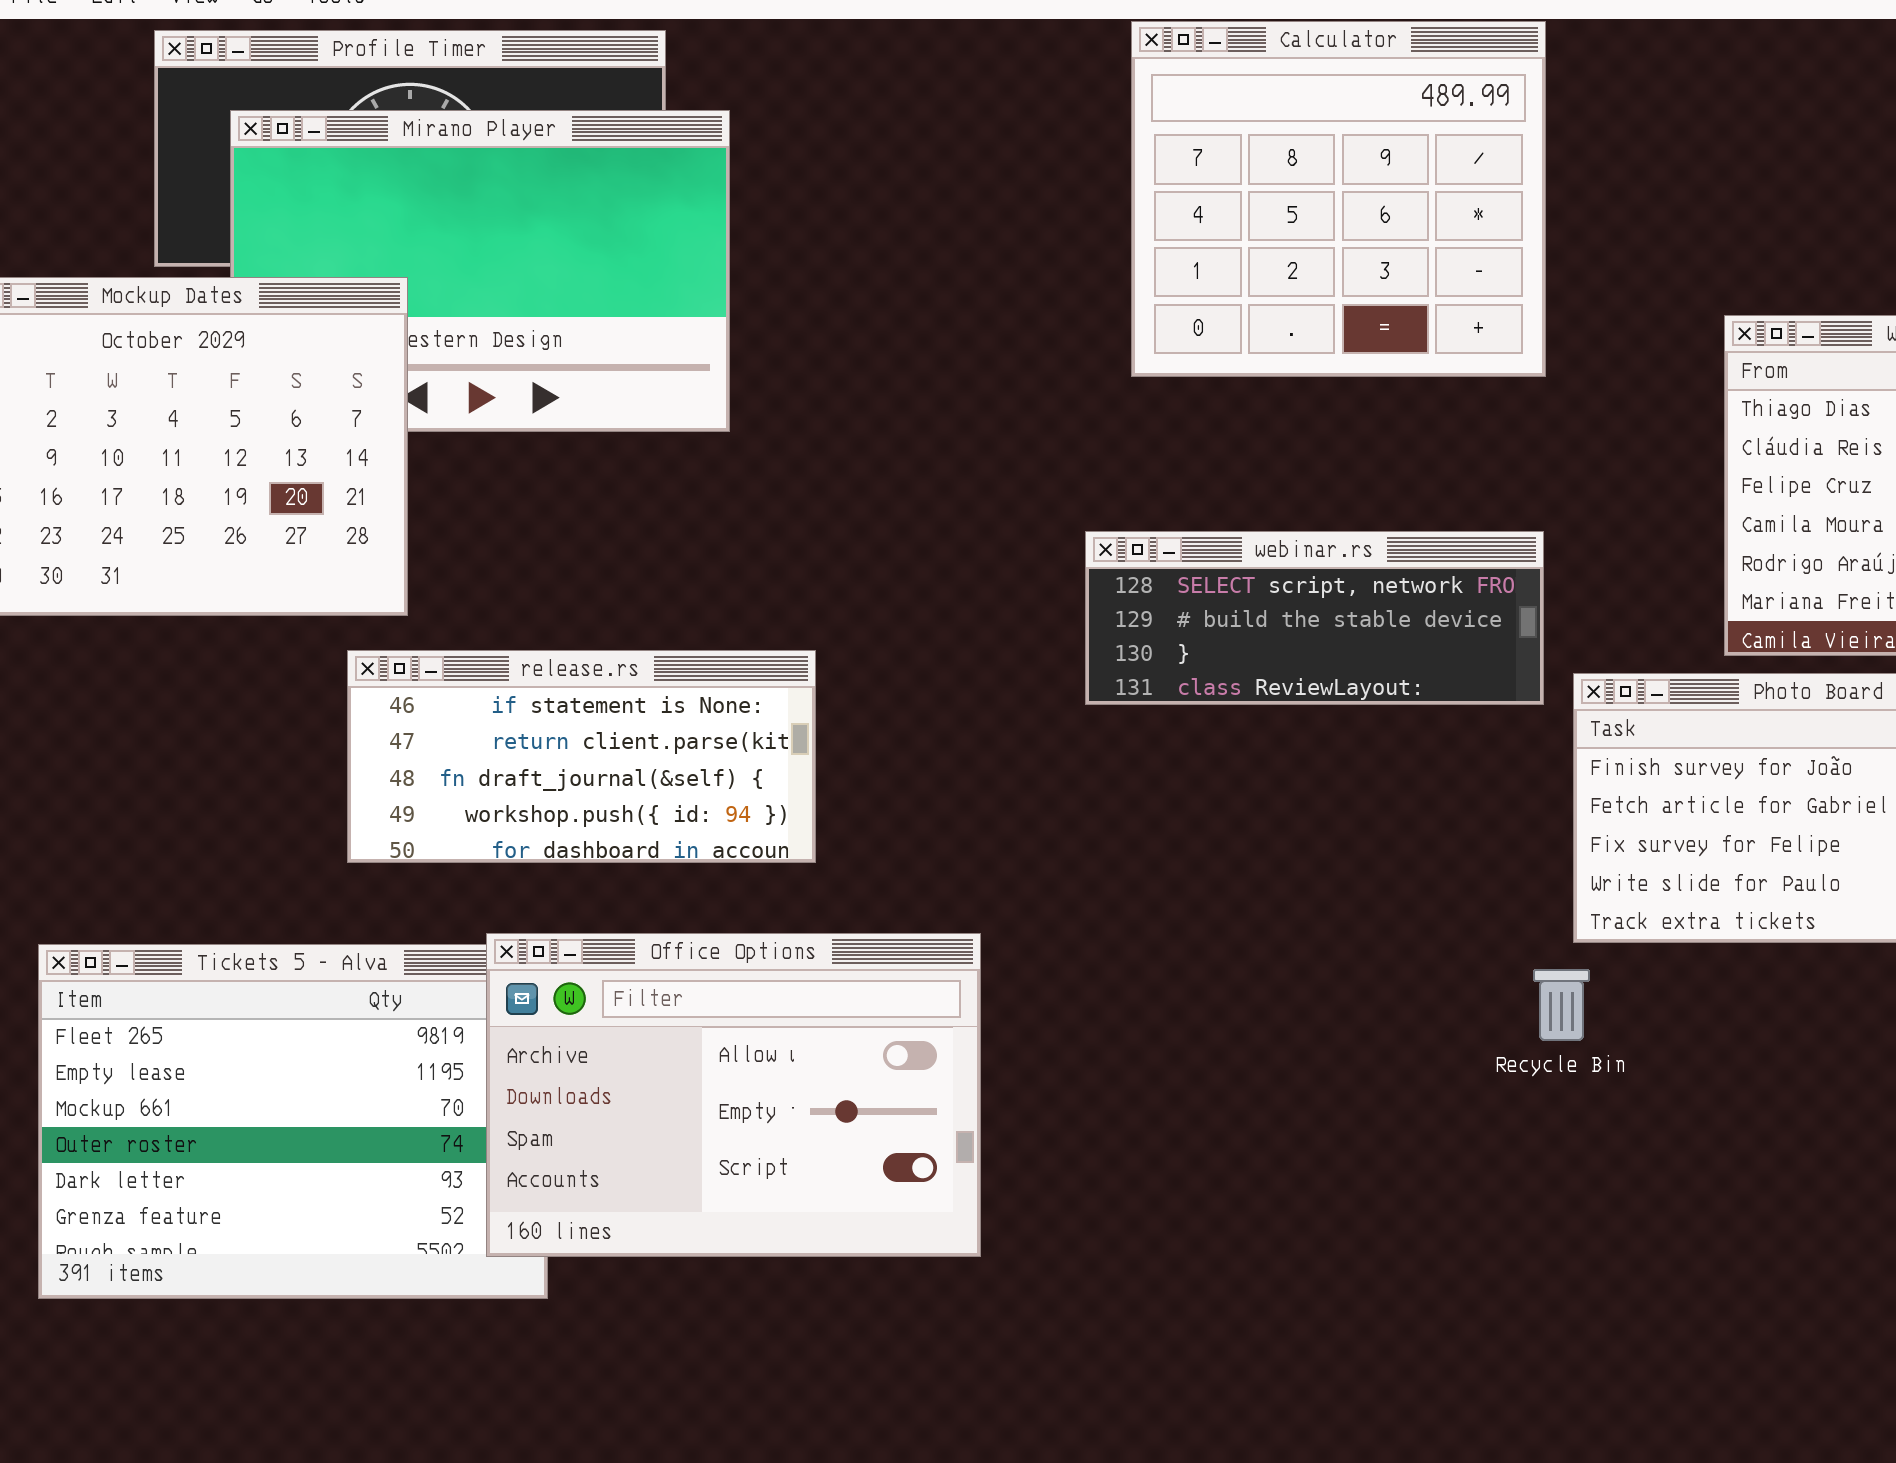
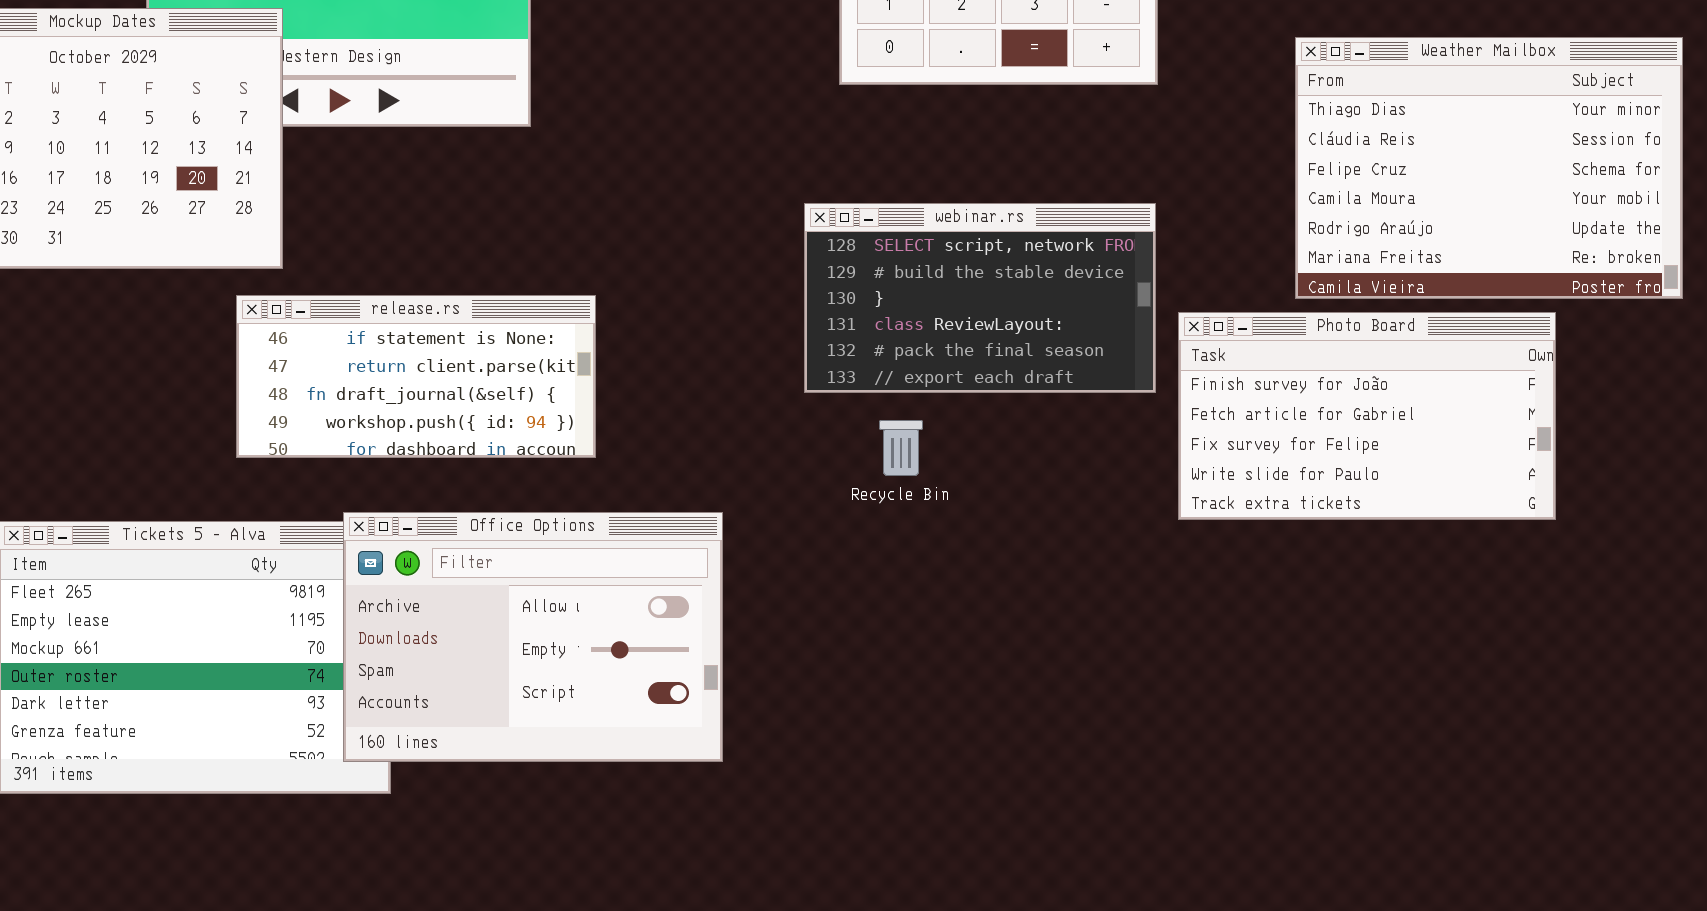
webinar.rs: [1085,531,1544,705] -> [804,203,1156,393], resized
Recycle Bin: [1533,969,1590,1041] -> [879,420,923,476], moved

